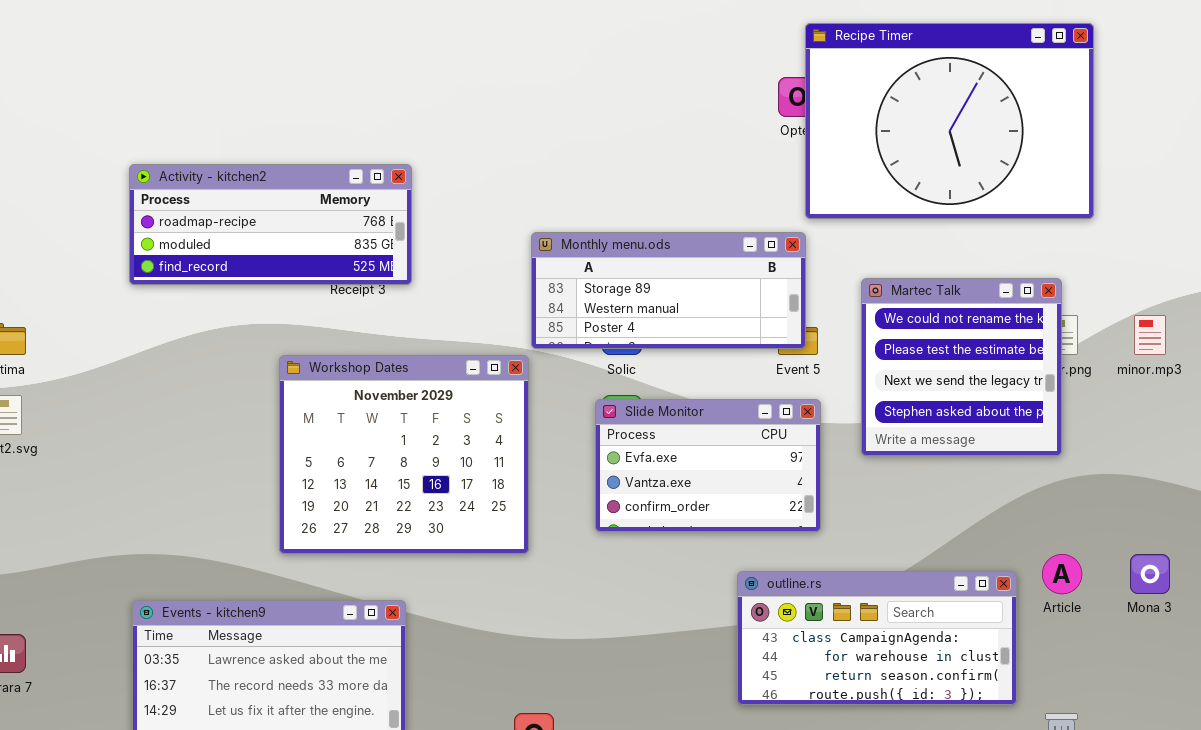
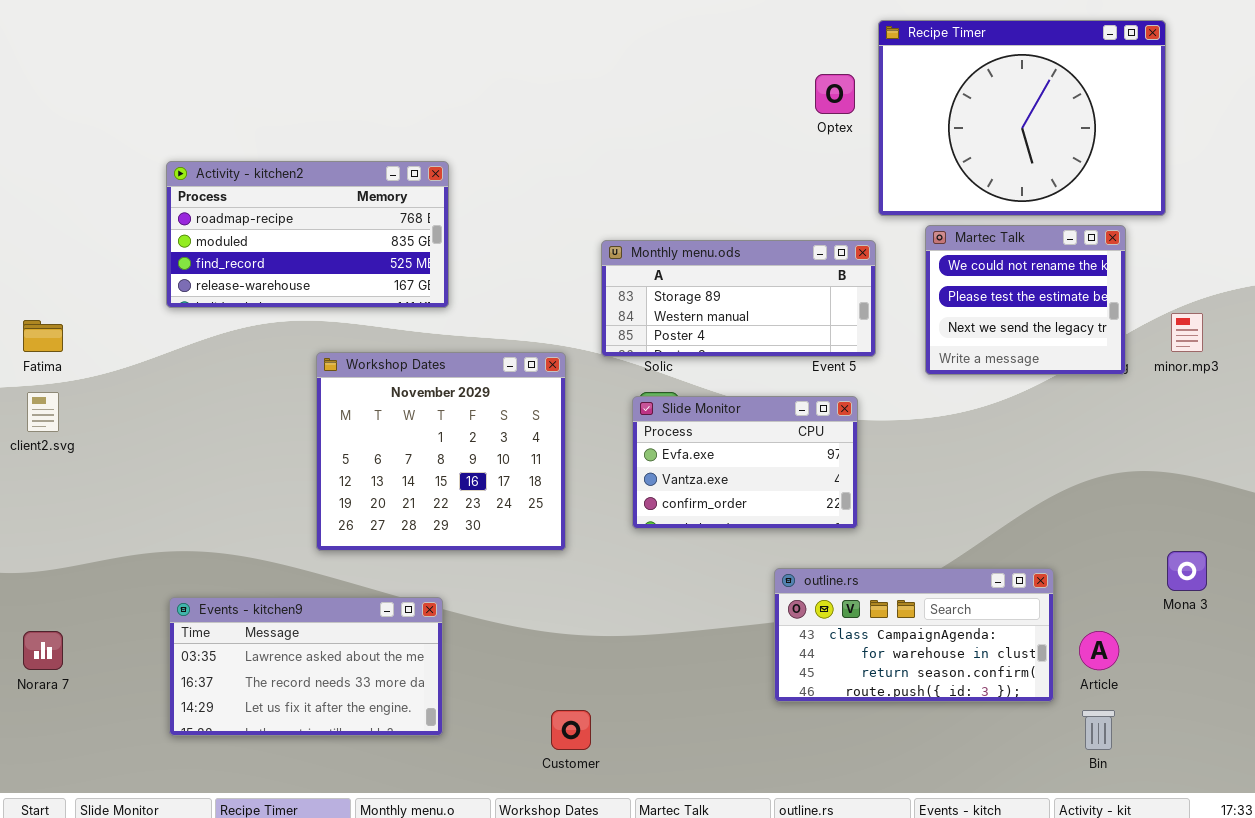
Recipe Timer: [805,23,1094,219] -> [878,20,1166,216], moved
Activity - kitchen2: [129,164,412,285] -> [166,161,449,308], resized
Monthly menu.ods: [531,232,806,349] -> [601,240,876,357], moved
Martec Talk: [861,278,1062,456] -> [925,225,1126,375], moved, resized
Article: [1042,554,1082,594] -> [1079,631,1119,670], moved

